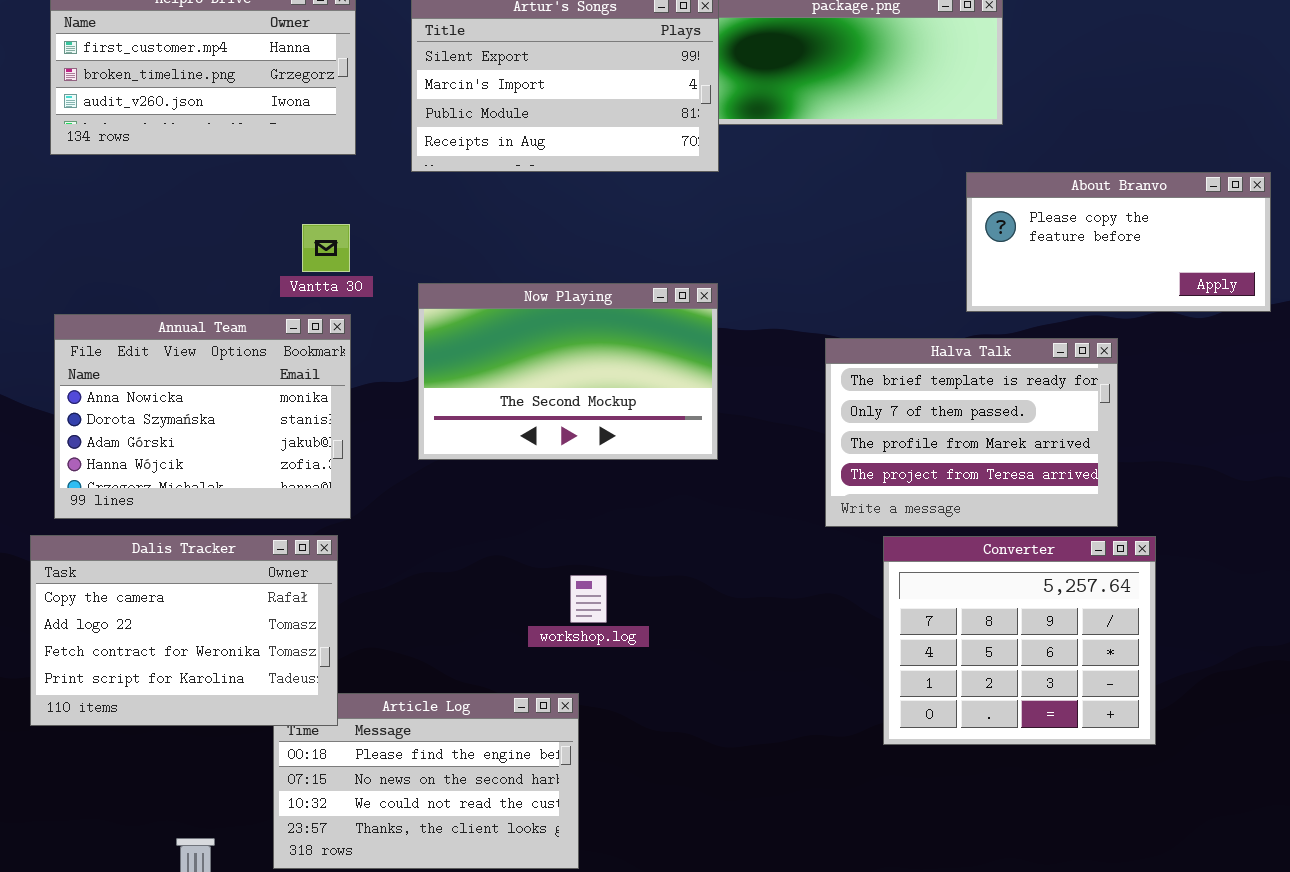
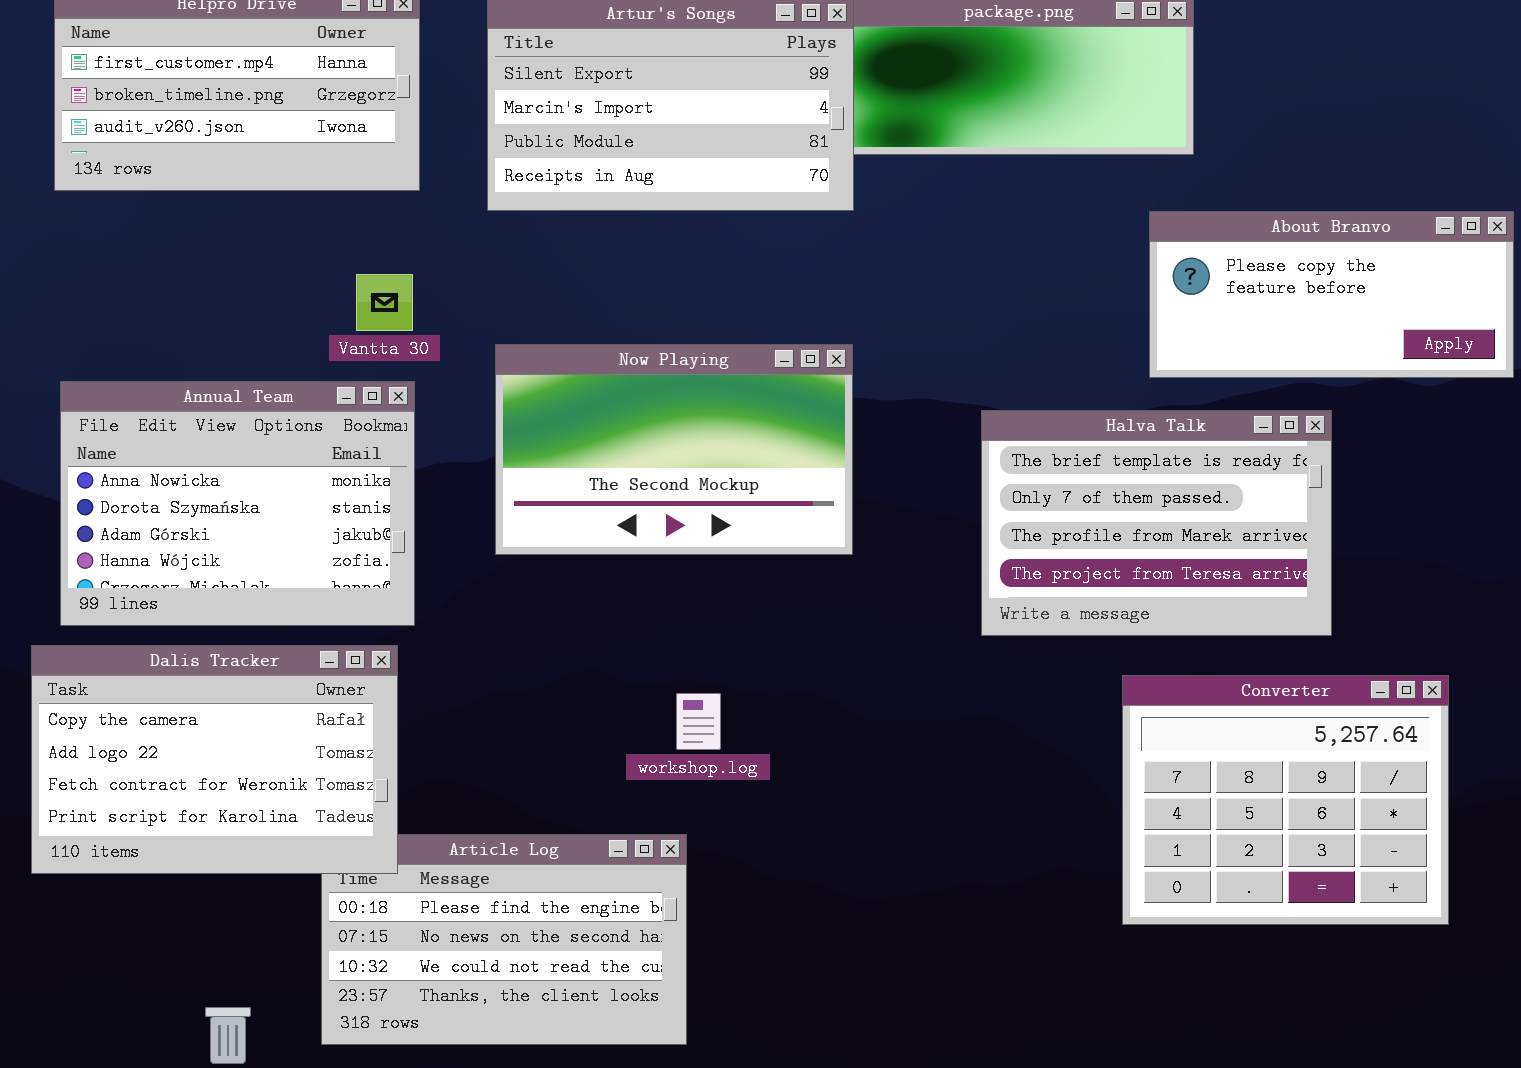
Converter: [883,536,1156,745] -> [1122,675,1449,925], moved

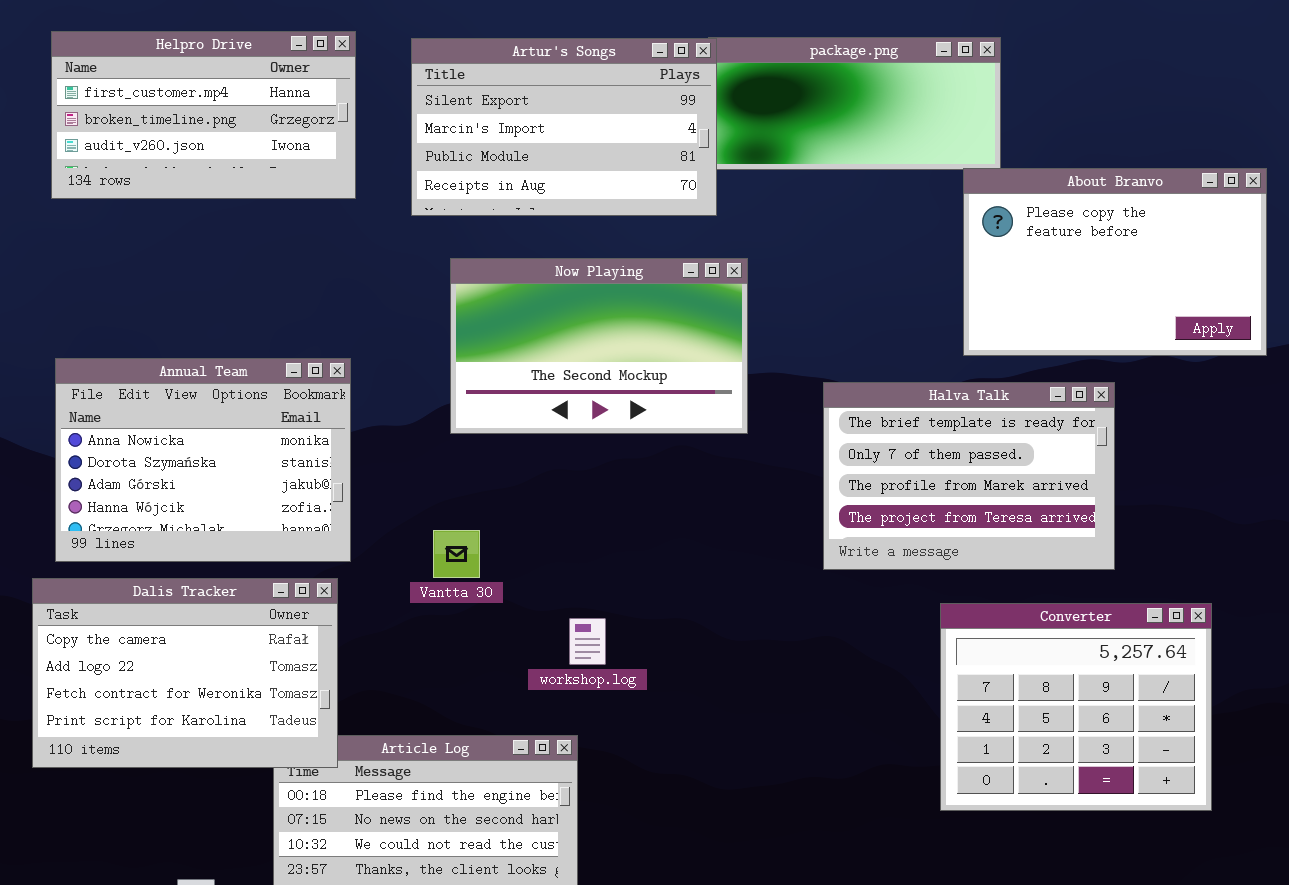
About Branvo: [1149,211,1514,378] -> [963,168,1267,356], resized
Vantta 30: [356,274,413,331] -> [433,530,480,578], moved
Now Playing: [495,344,853,555] -> [450,258,748,434], moved

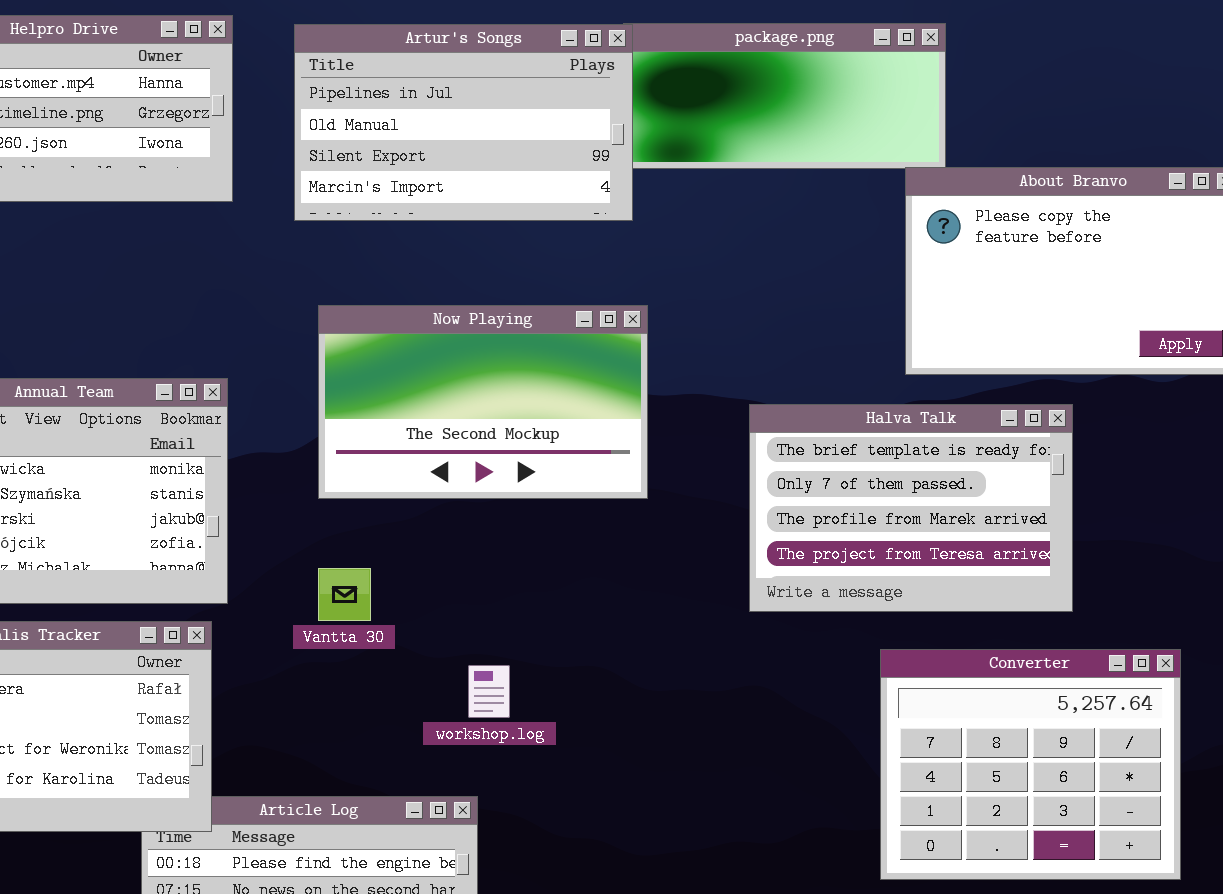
Artur's Songs: [411,38,717,216] -> [294,24,633,221], scrolled up 2 rows
Now Playing: [450,258,748,434] -> [318,305,648,499], moved

